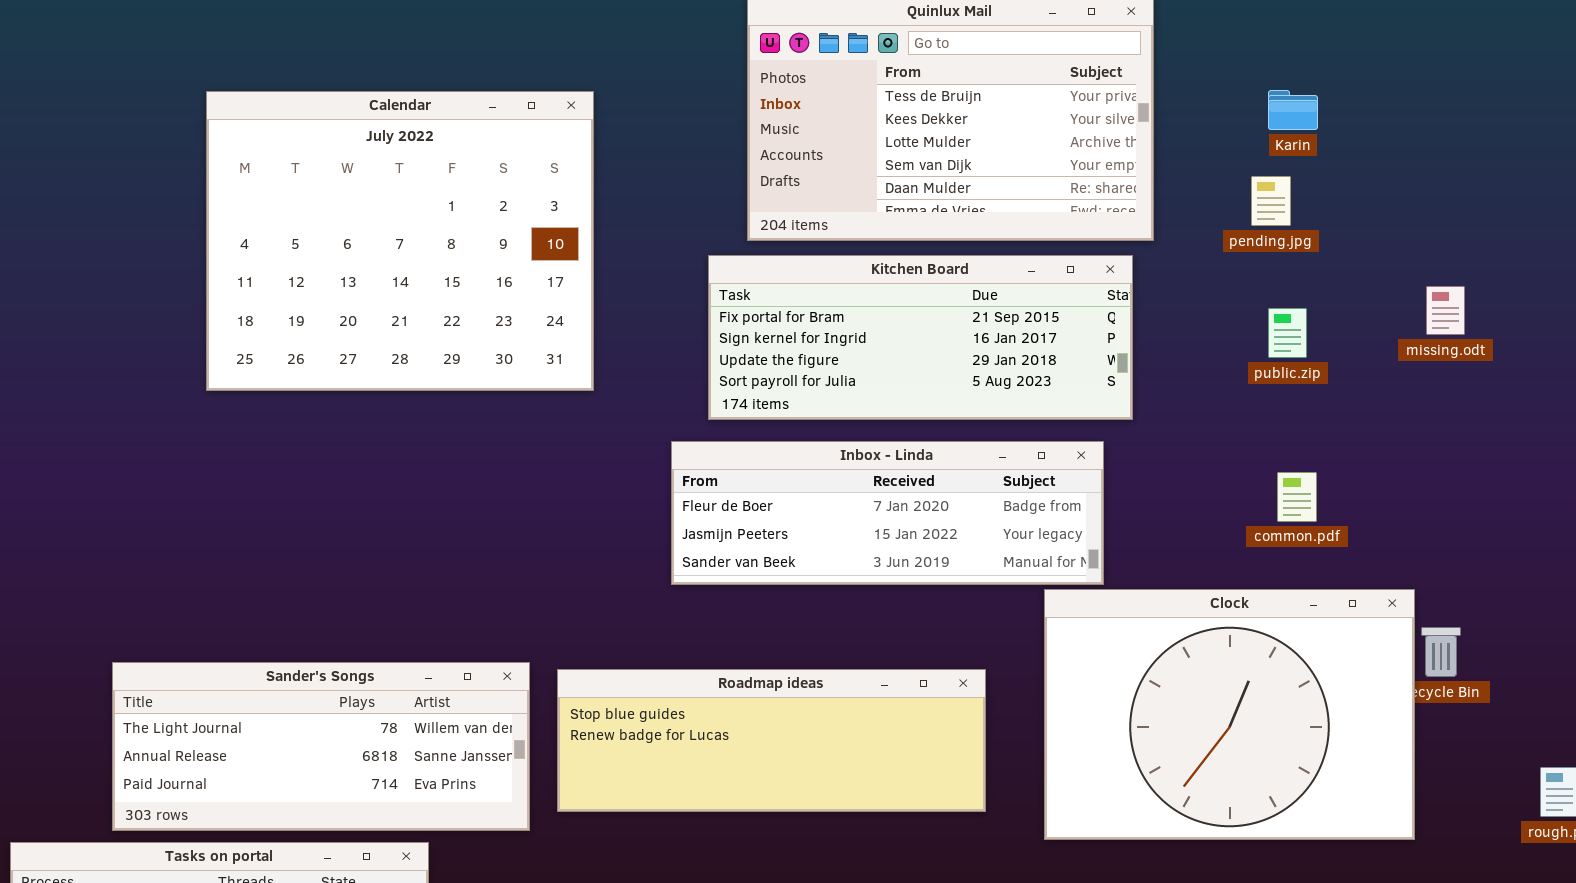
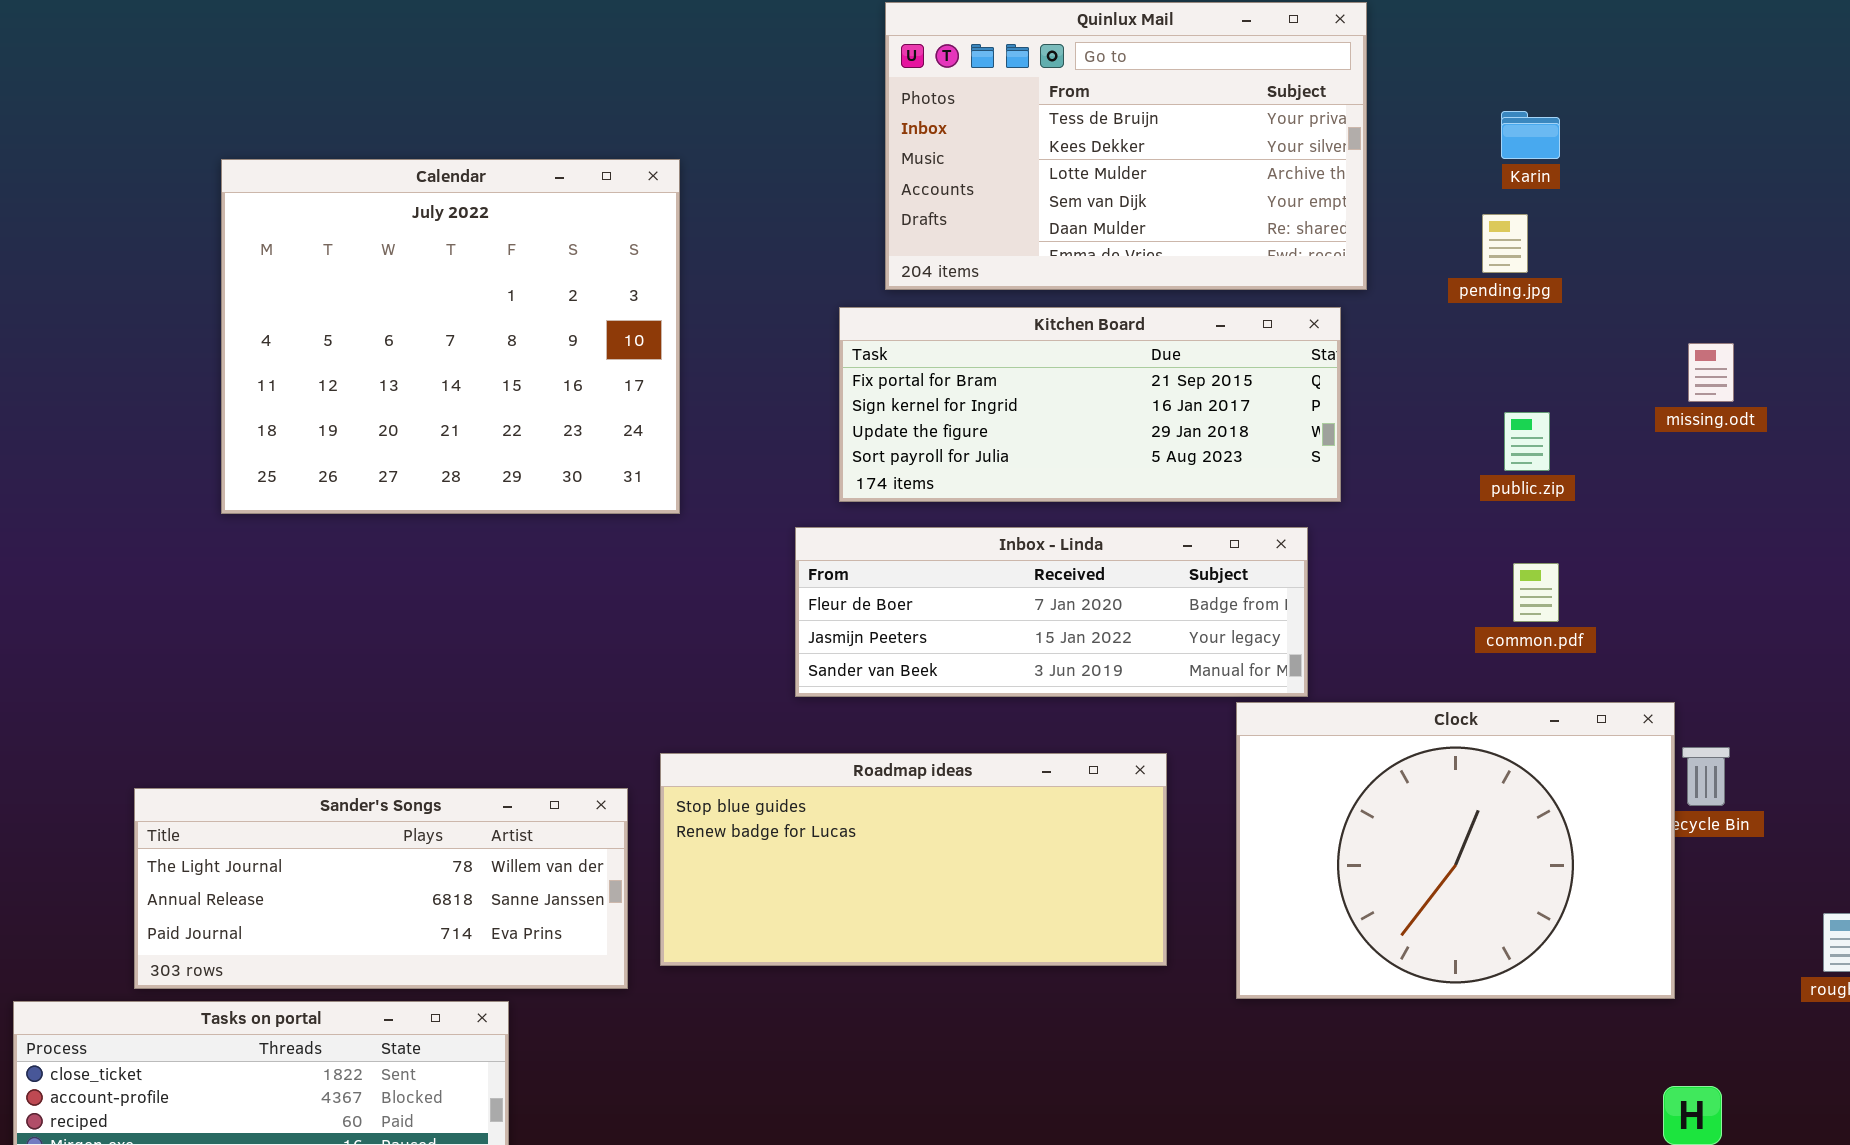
Calendar: [206,91,594,391] -> [221,159,680,514], moved
public.zip: [1268,308,1307,358] -> [1504,412,1550,471], moved
Roadmap ideas: [557,669,986,812] -> [660,753,1167,966], resized

